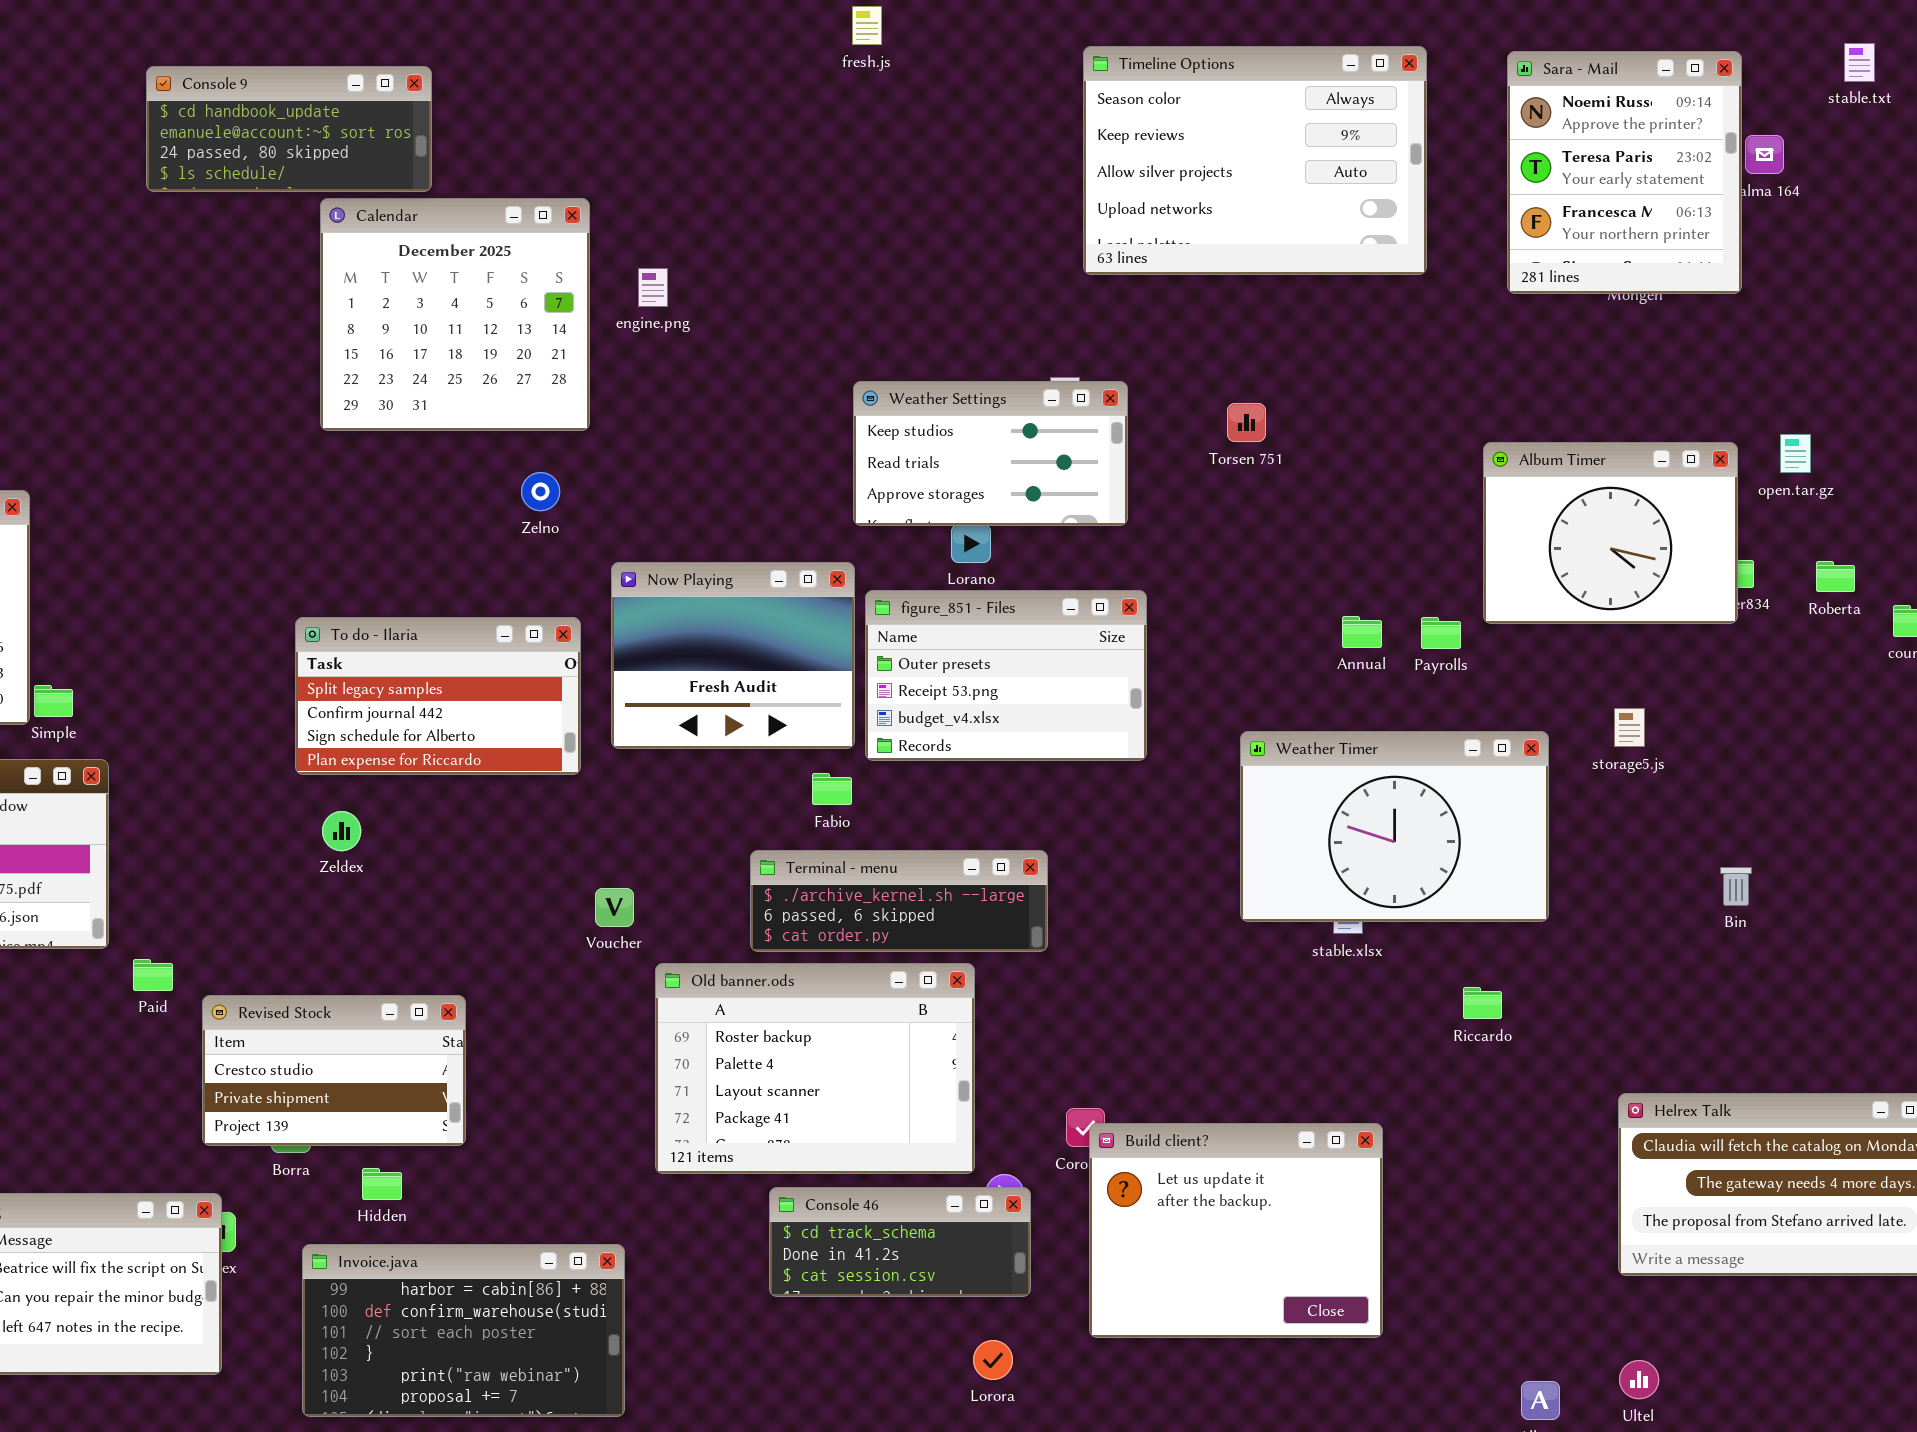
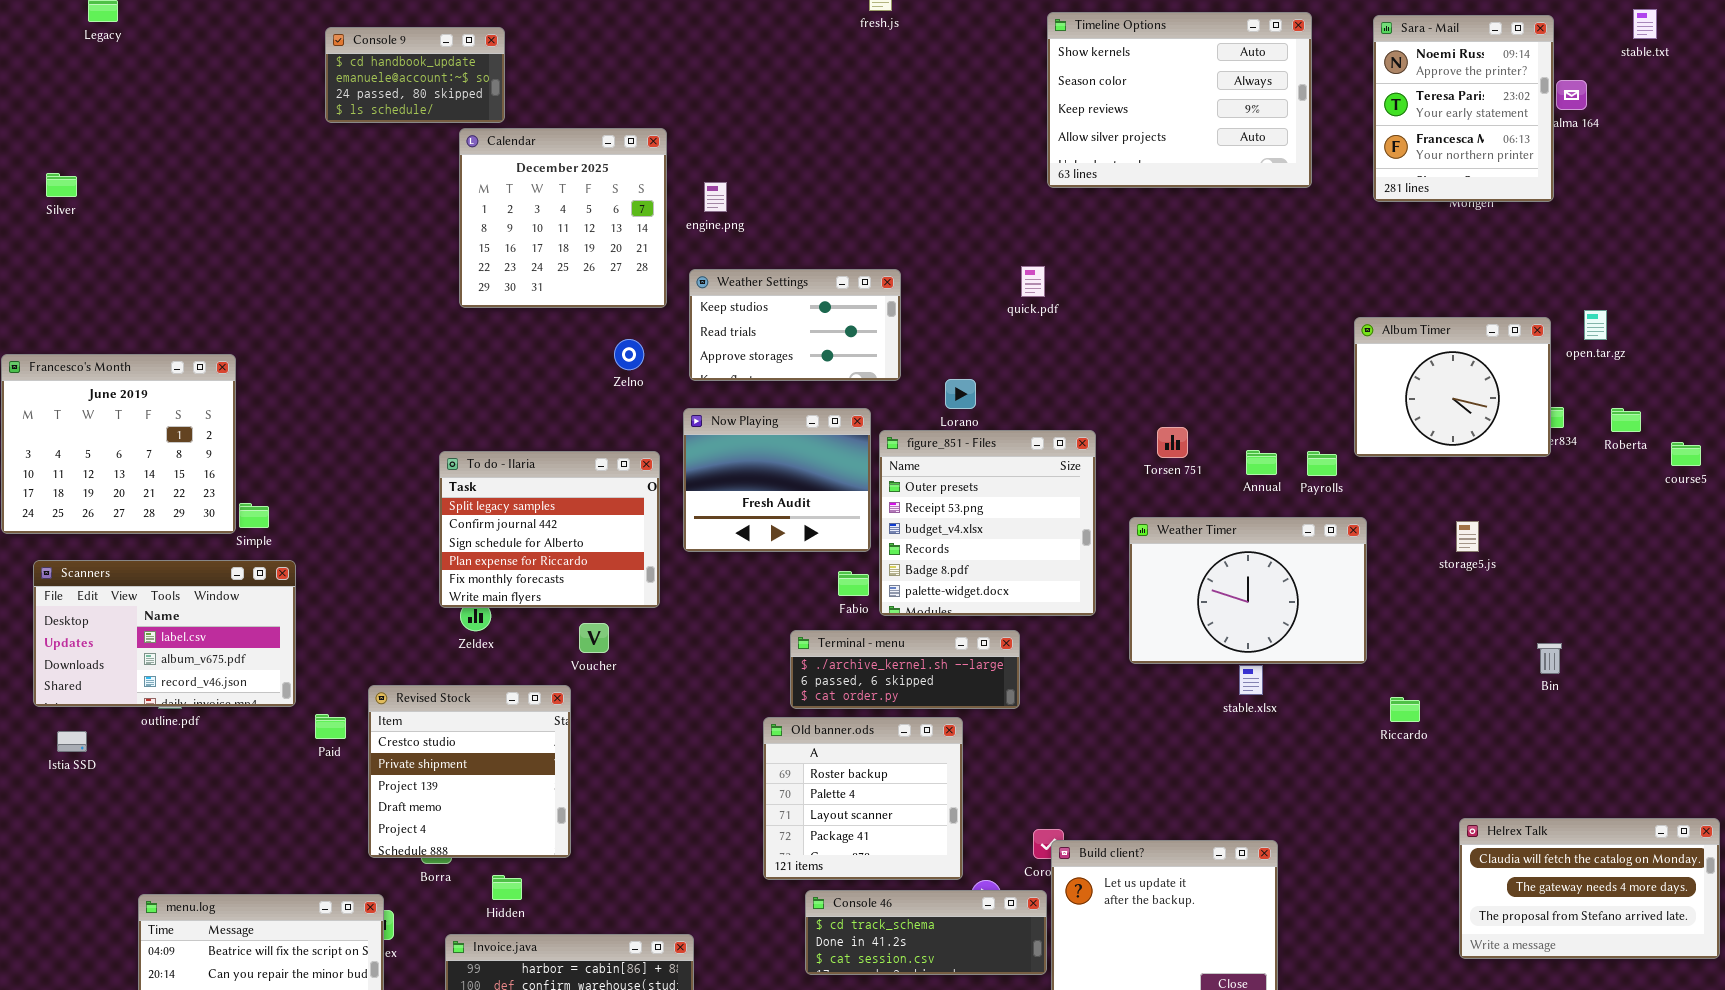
Timeline Options: [1083,46,1427,275] -> [1047,12,1312,188], scrolled up 1 row
Console 9: [146,66,432,192] -> [325,27,505,123], resized
Weather Settings: [853,381,1128,526] -> [689,269,901,381], moved
Torsen 751: [1227,403,1266,442] -> [1157,427,1188,458], moved
figure_851 - Files: [865,590,1147,761] -> [879,430,1096,616], resized
To do - Ilaria: [295,617,581,775] -> [439,451,660,608], resized
Weather Timer: [1240,731,1549,922] -> [1129,517,1367,664], moved
Voucher: [595,888,634,927] -> [579,623,609,653], moved
Old banner.ods: [655,963,975,1174] -> [763,717,963,880], resized
Riccardo: [1463,987,1502,1019] -> [1390,697,1420,722], moved
Revised Stock: [202,995,466,1146] -> [368,685,571,858], resized
Console 46: [769,1187,1031,1297] -> [805,890,1047,975], resized

